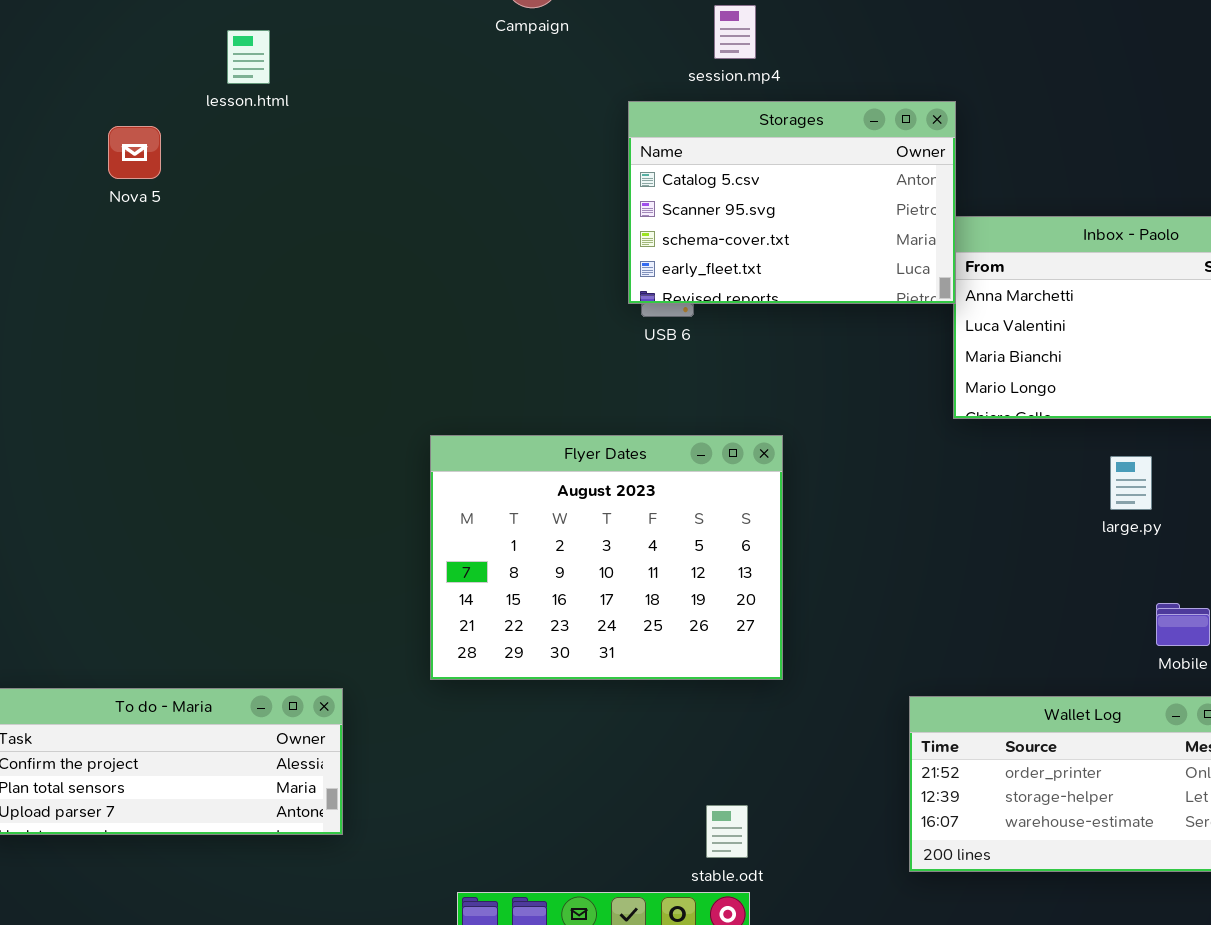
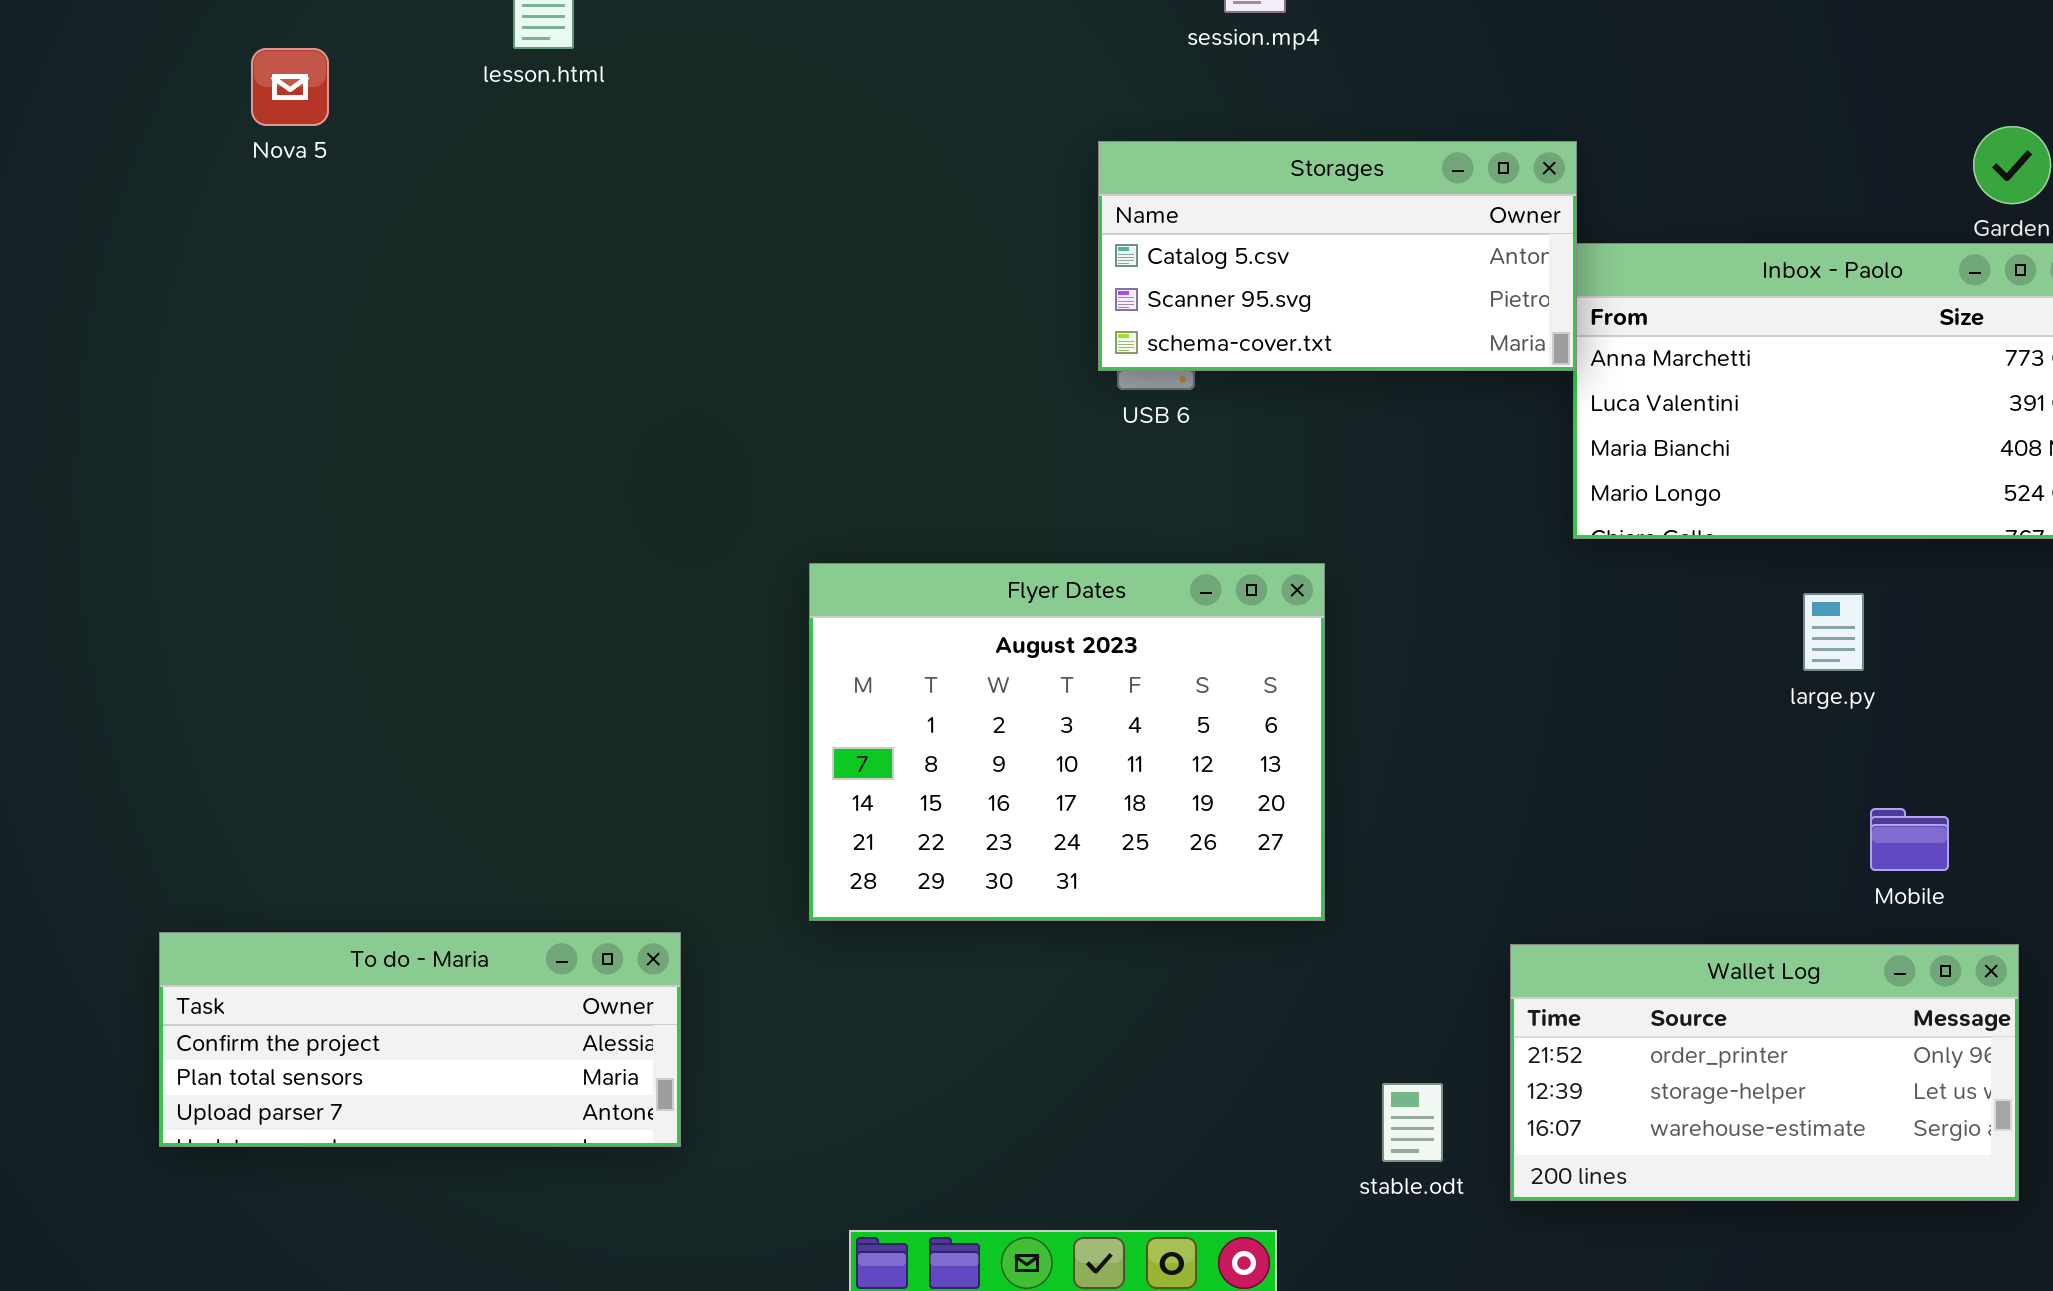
Storages: [628,101,956,304] -> [1098,141,1577,371], resized
Nova 5: [108,126,161,179] -> [251,48,329,126], moved
stable.odt: [706,805,748,858] -> [1382,1083,1443,1162], moved

